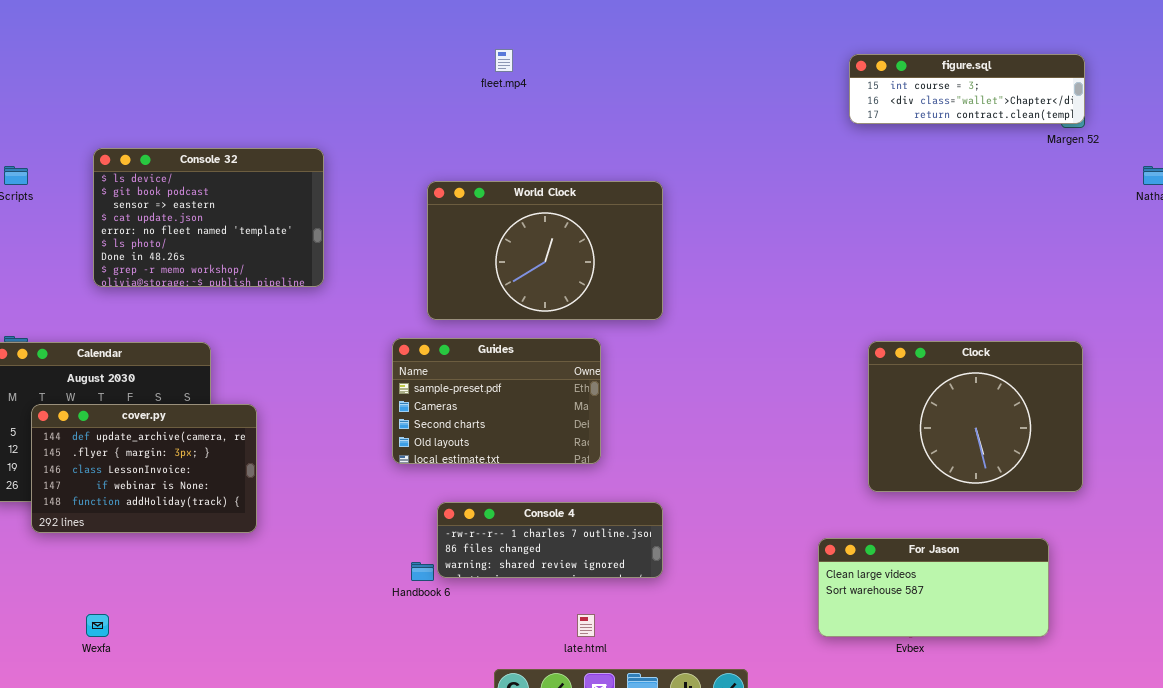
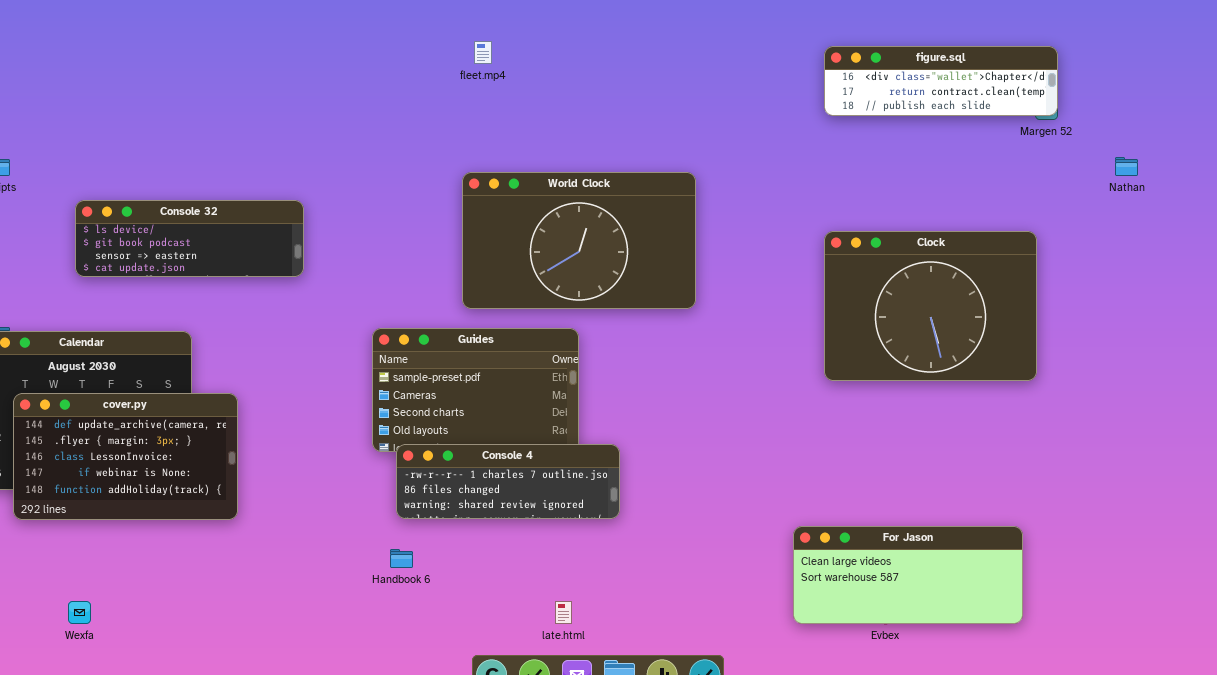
figure.sql: [849,54,1085,124] -> [824,46,1058,116], scrolled down 1 row
Console 32: [93,148,324,287] -> [75,200,304,277], resized
World Clock: [427,181,663,320] -> [462,172,696,309], moved
Clock: [868,341,1083,492] -> [824,231,1037,381], moved
Console 4: [437,502,663,578] -> [396,444,620,519], moved

